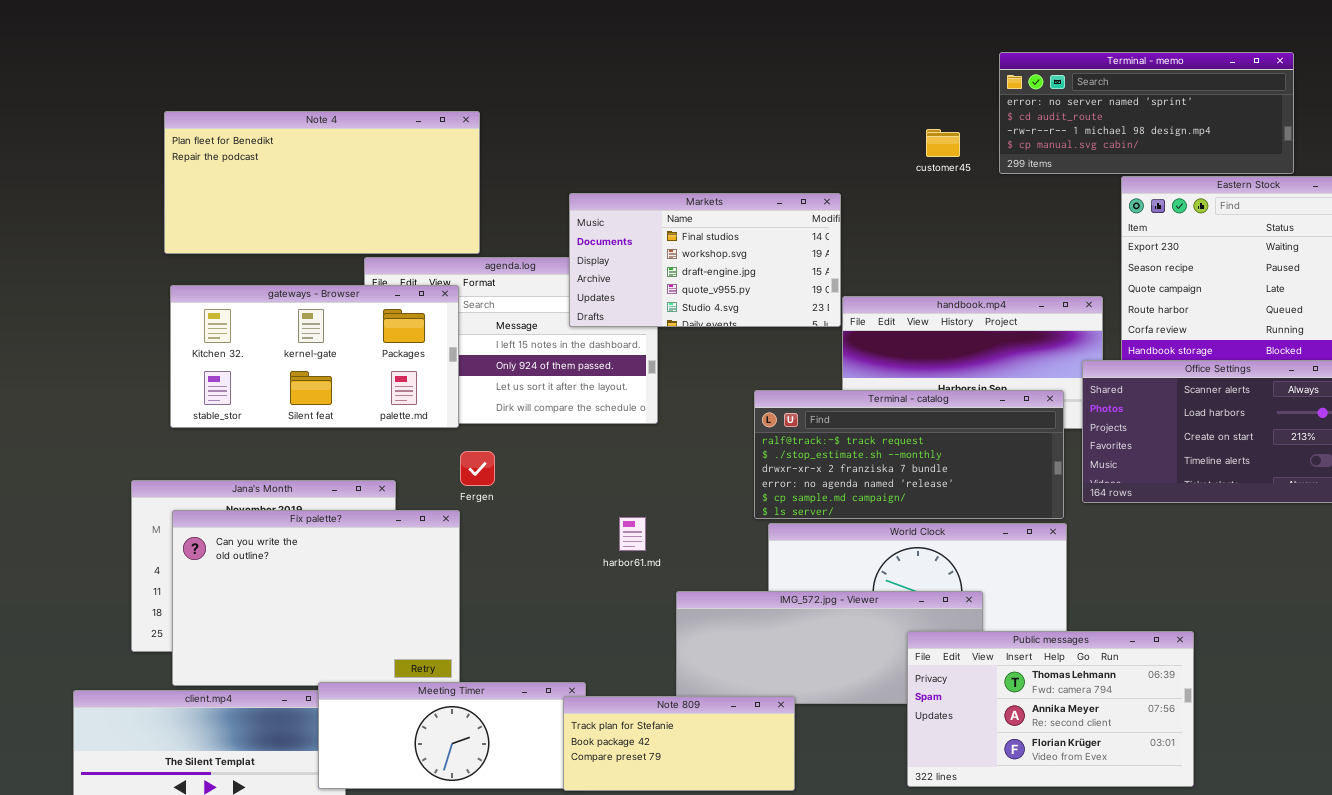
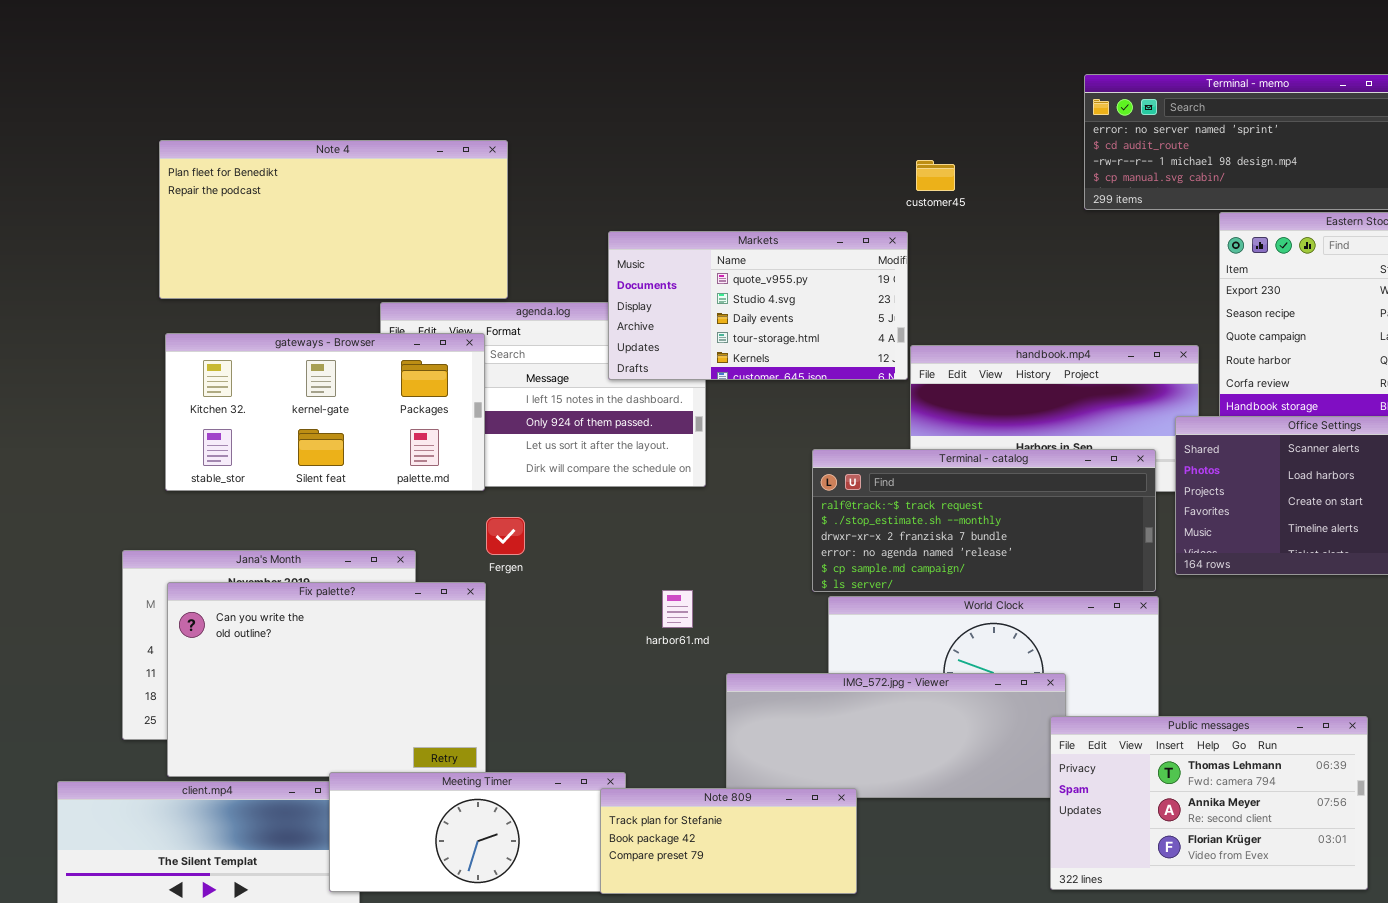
customer45: [926,129,960,157] -> [916,160,955,191], moved
Markets: [569,193,841,327] -> [608,231,908,380], scrolled down 3 rows
Public messages: [907,631,1194,787] -> [1050,716,1368,890], moved

